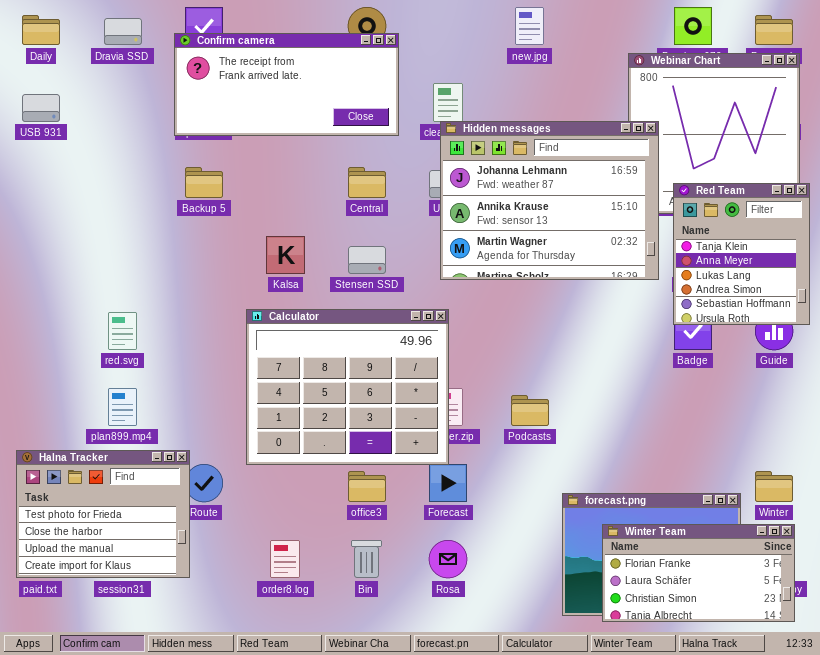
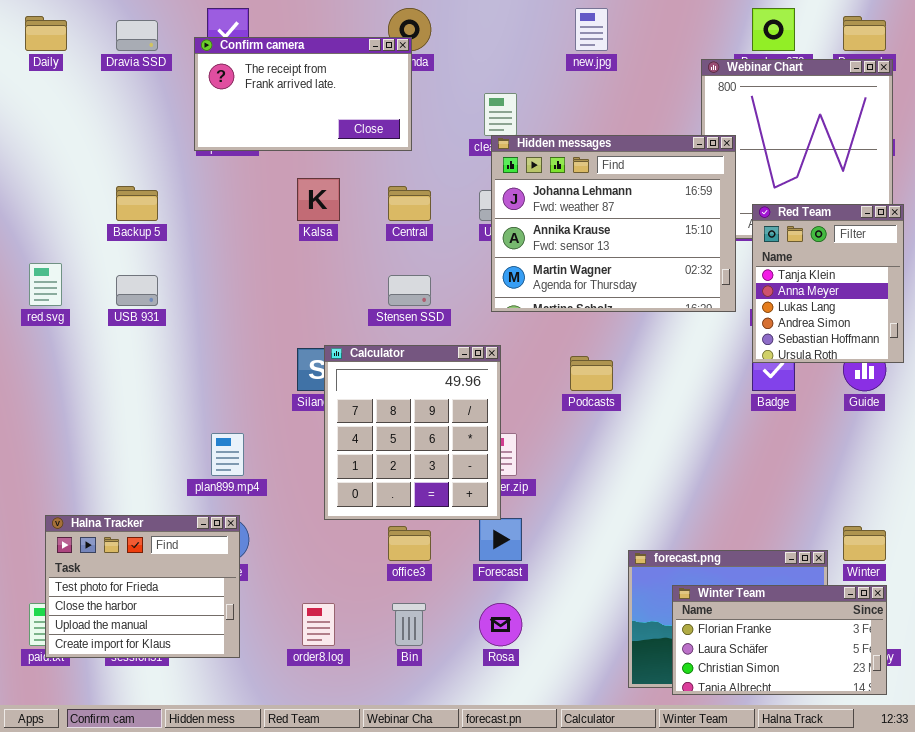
Confirm camera: [174,33,399,136] -> [194,37,412,151], resized
USB 931: [22,94,60,122] -> [116,275,158,306], moved
Backup 5: [185,167,223,198] -> [116,186,158,221], moved
Kalsa: [266,236,305,274] -> [297,178,340,221], moved
Calculator: [246,309,449,465] -> [324,345,501,520], resized
red.svg: [108,312,137,350] -> [29,263,62,306], moved
plan899.mp4: [108,388,137,426] -> [211,433,244,476], moved
Podcasts: [511,395,549,426] -> [570,356,613,391], moved
Halna Tracker: [16,450,190,578] -> [45,515,240,658], moved

